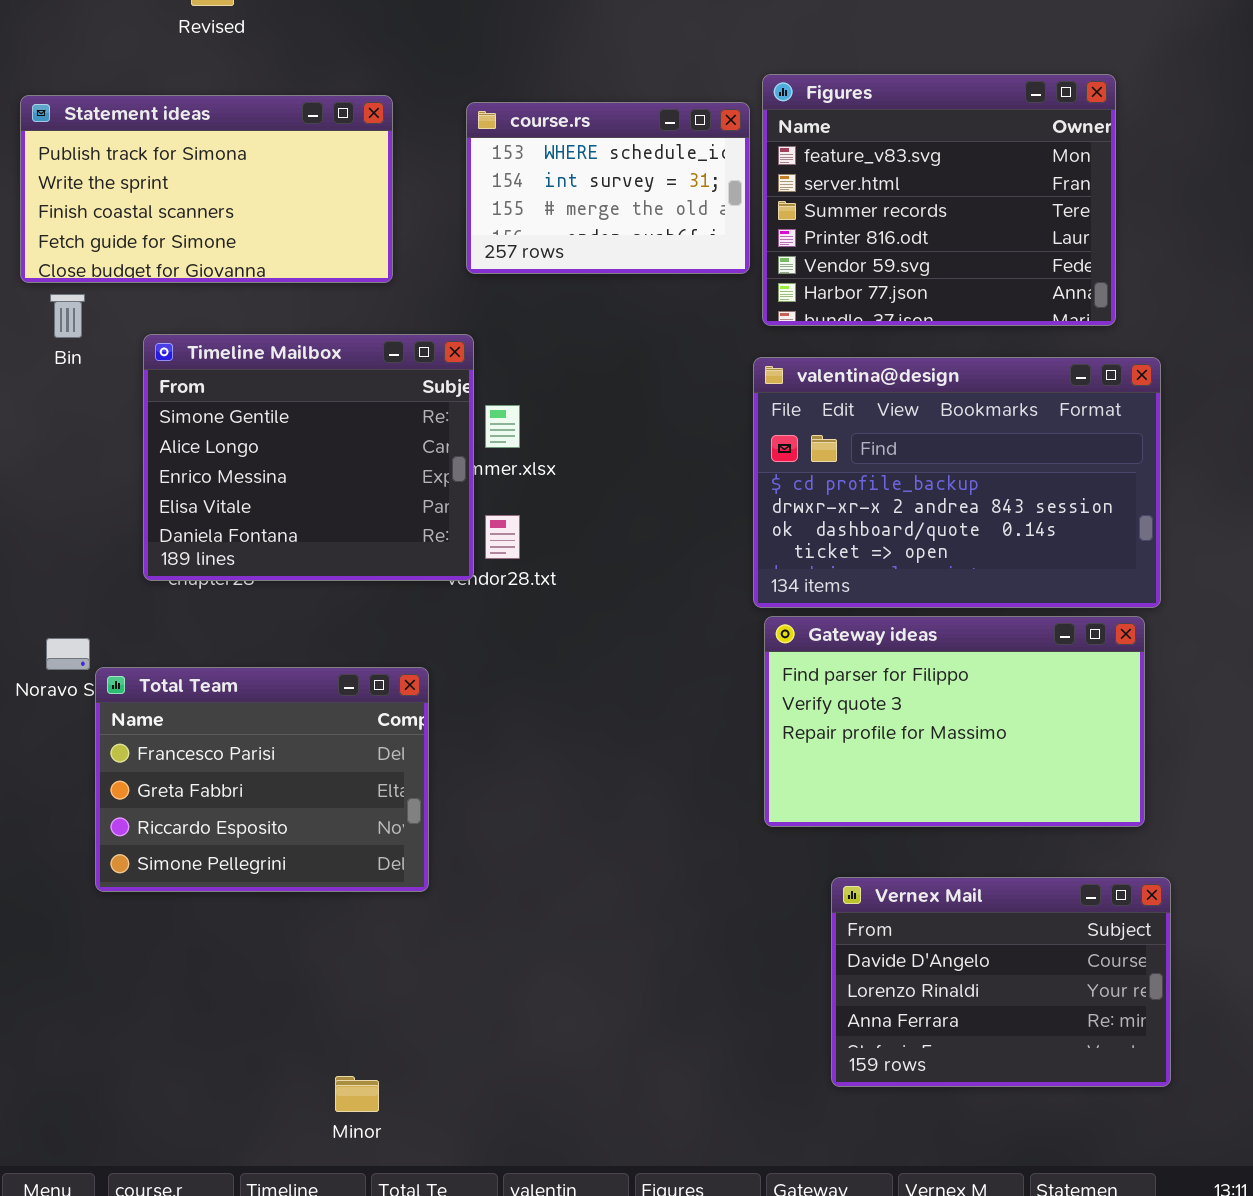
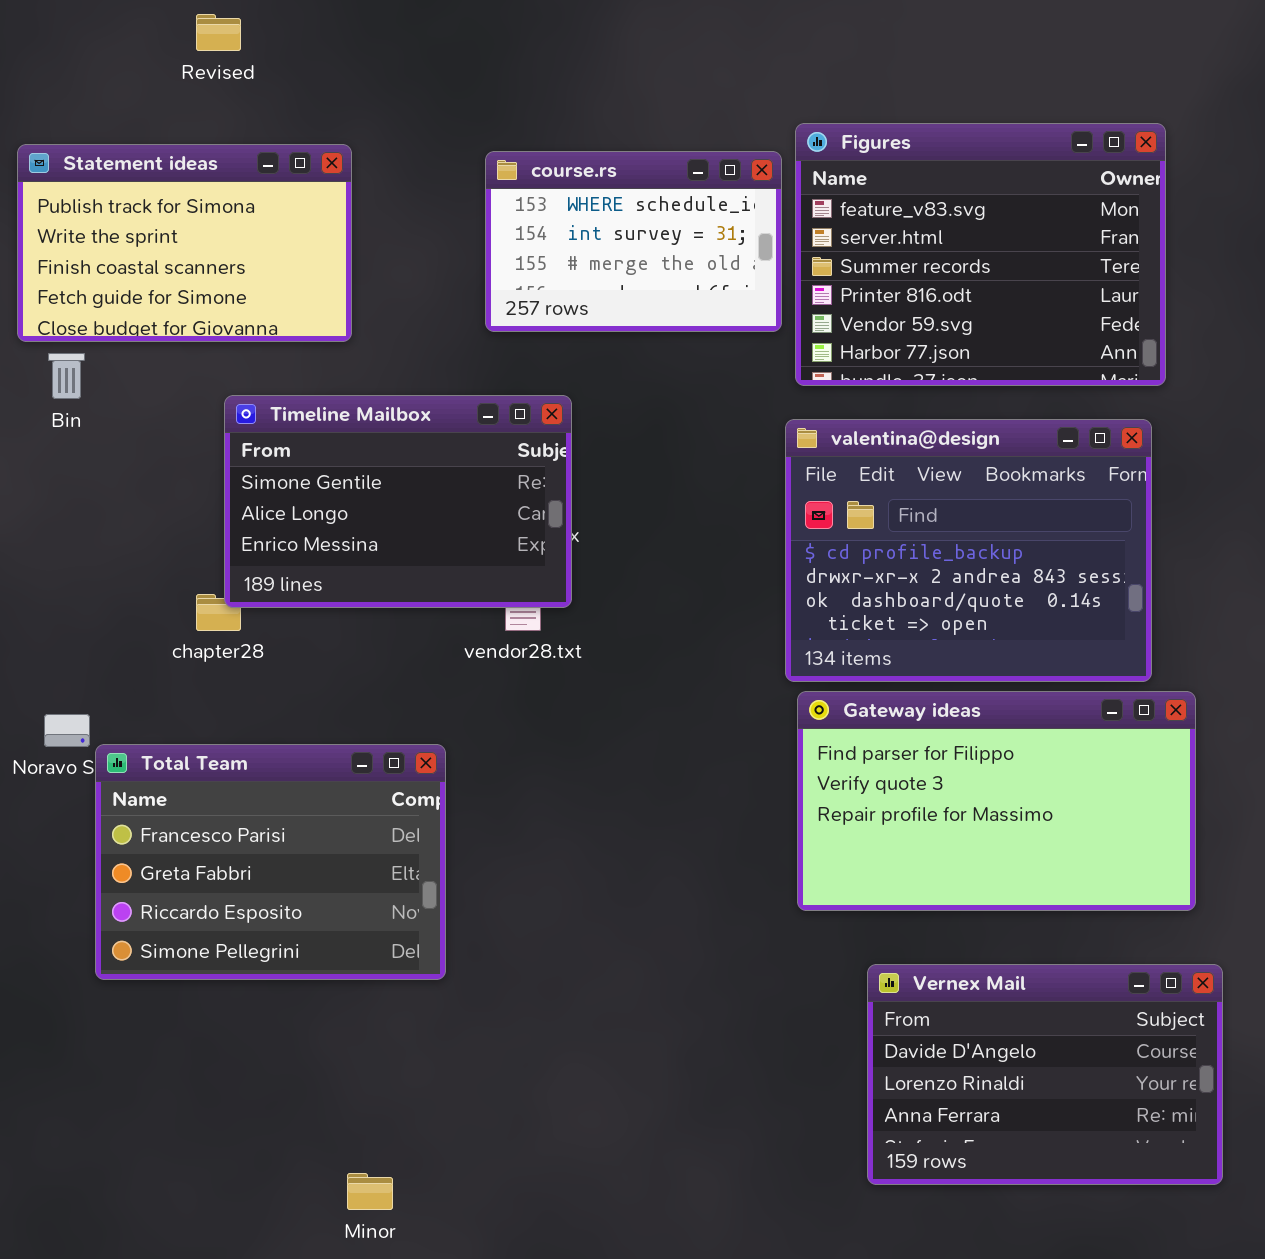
Statement ideas: [20,95,393,283] -> [17,144,352,342], resized
Timeline Mailbox: [143,334,474,581] -> [224,395,572,608], moved, resized
valentina@design: [753,357,1161,608] -> [785,419,1152,682], resized

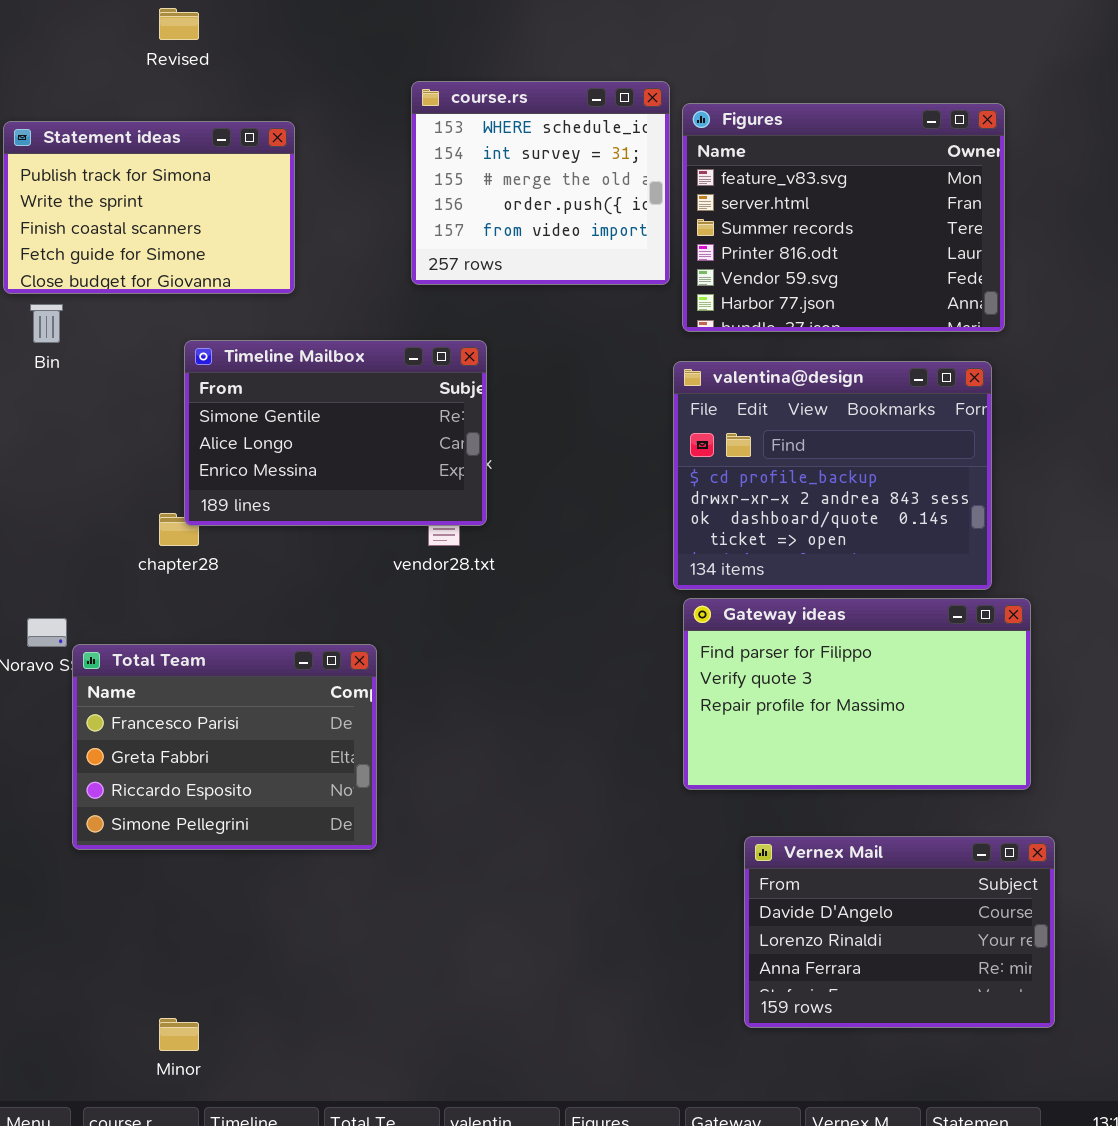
course.rs: [485,151,782,332] -> [411,81,670,285], resized
Minor: [347,1173,393,1210] -> [159,1018,199,1051], moved

